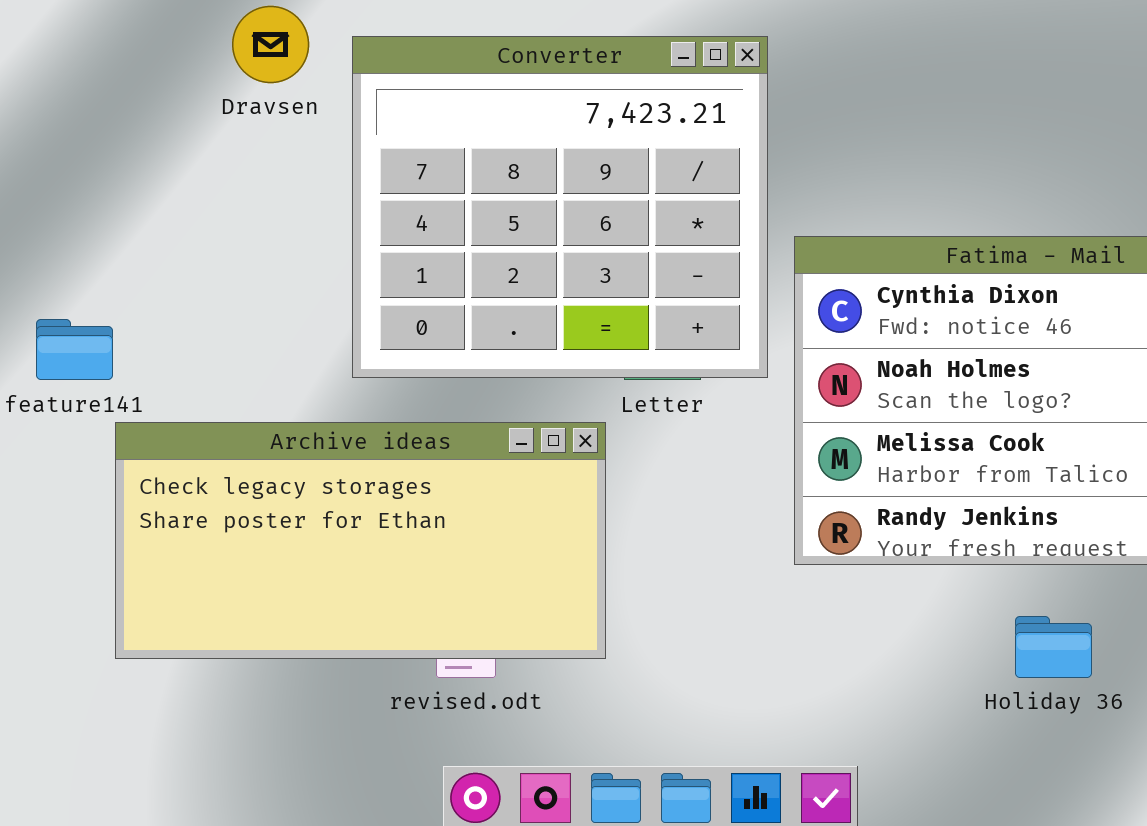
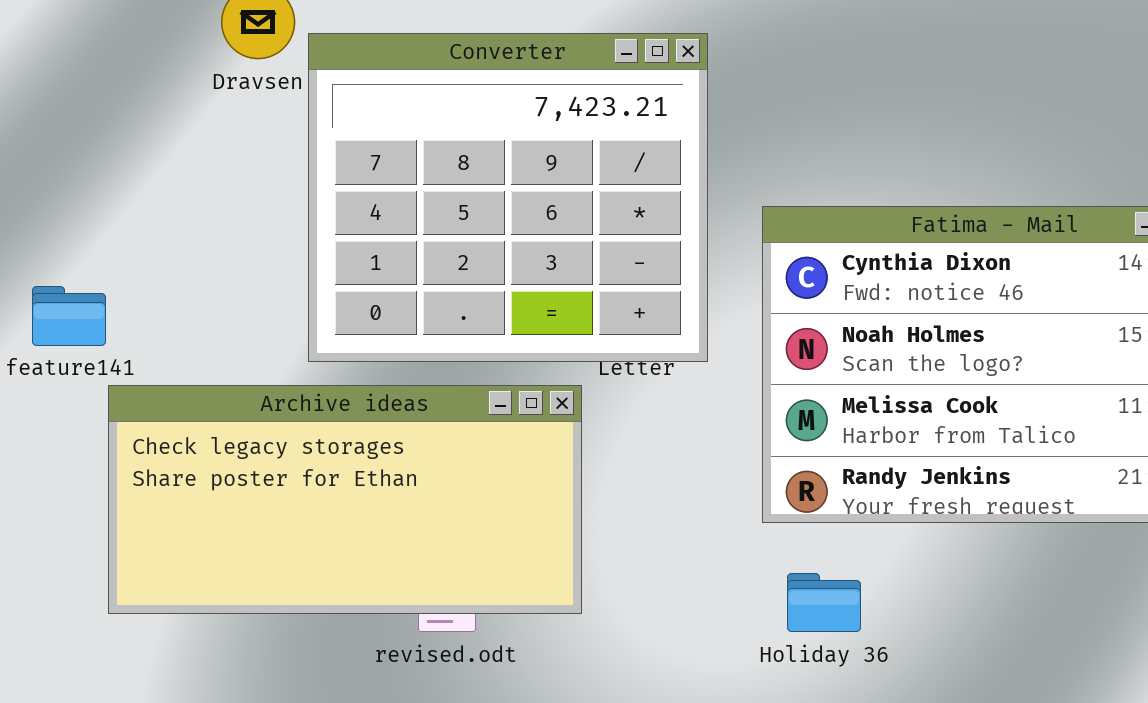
Converter: [352,36,768,378] -> [308,33,708,362], moved
Holiday 36: [1015,616,1092,678] -> [787,573,861,632], moved

